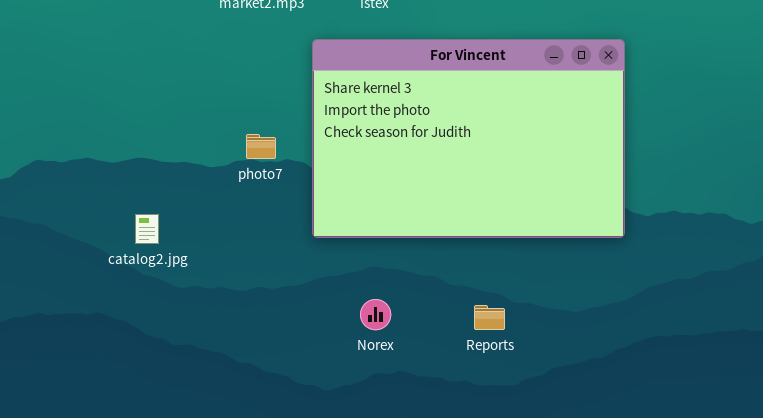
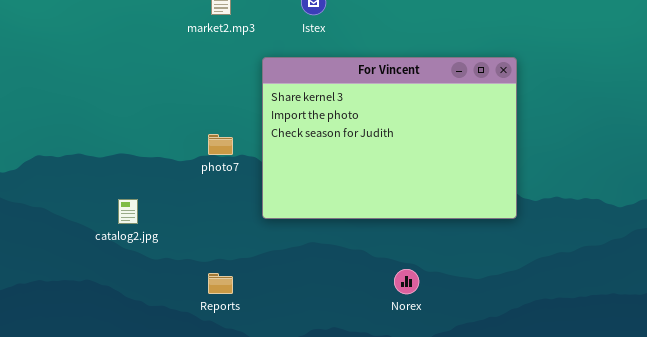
Norex: [360,299,391,330] -> [394,269,419,294], moved
Reports: [474,305,505,330] -> [208,273,233,294], moved

